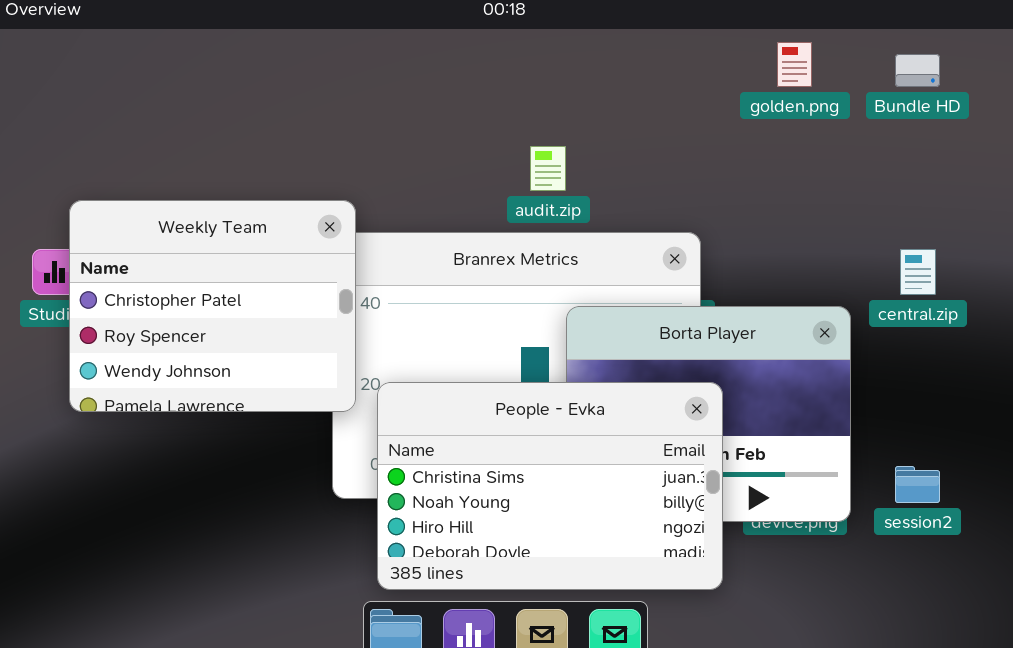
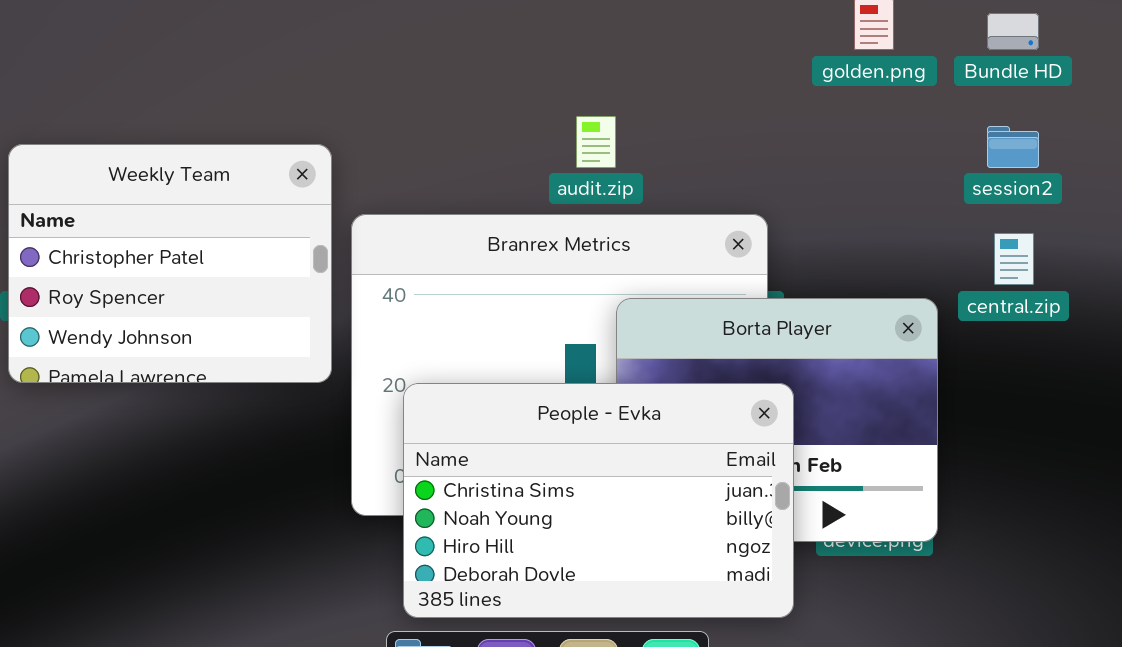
Weekly Team: [69,200,356,412] -> [8,144,332,383], moved
session2: [895,466,940,503] -> [987,126,1039,168], moved

